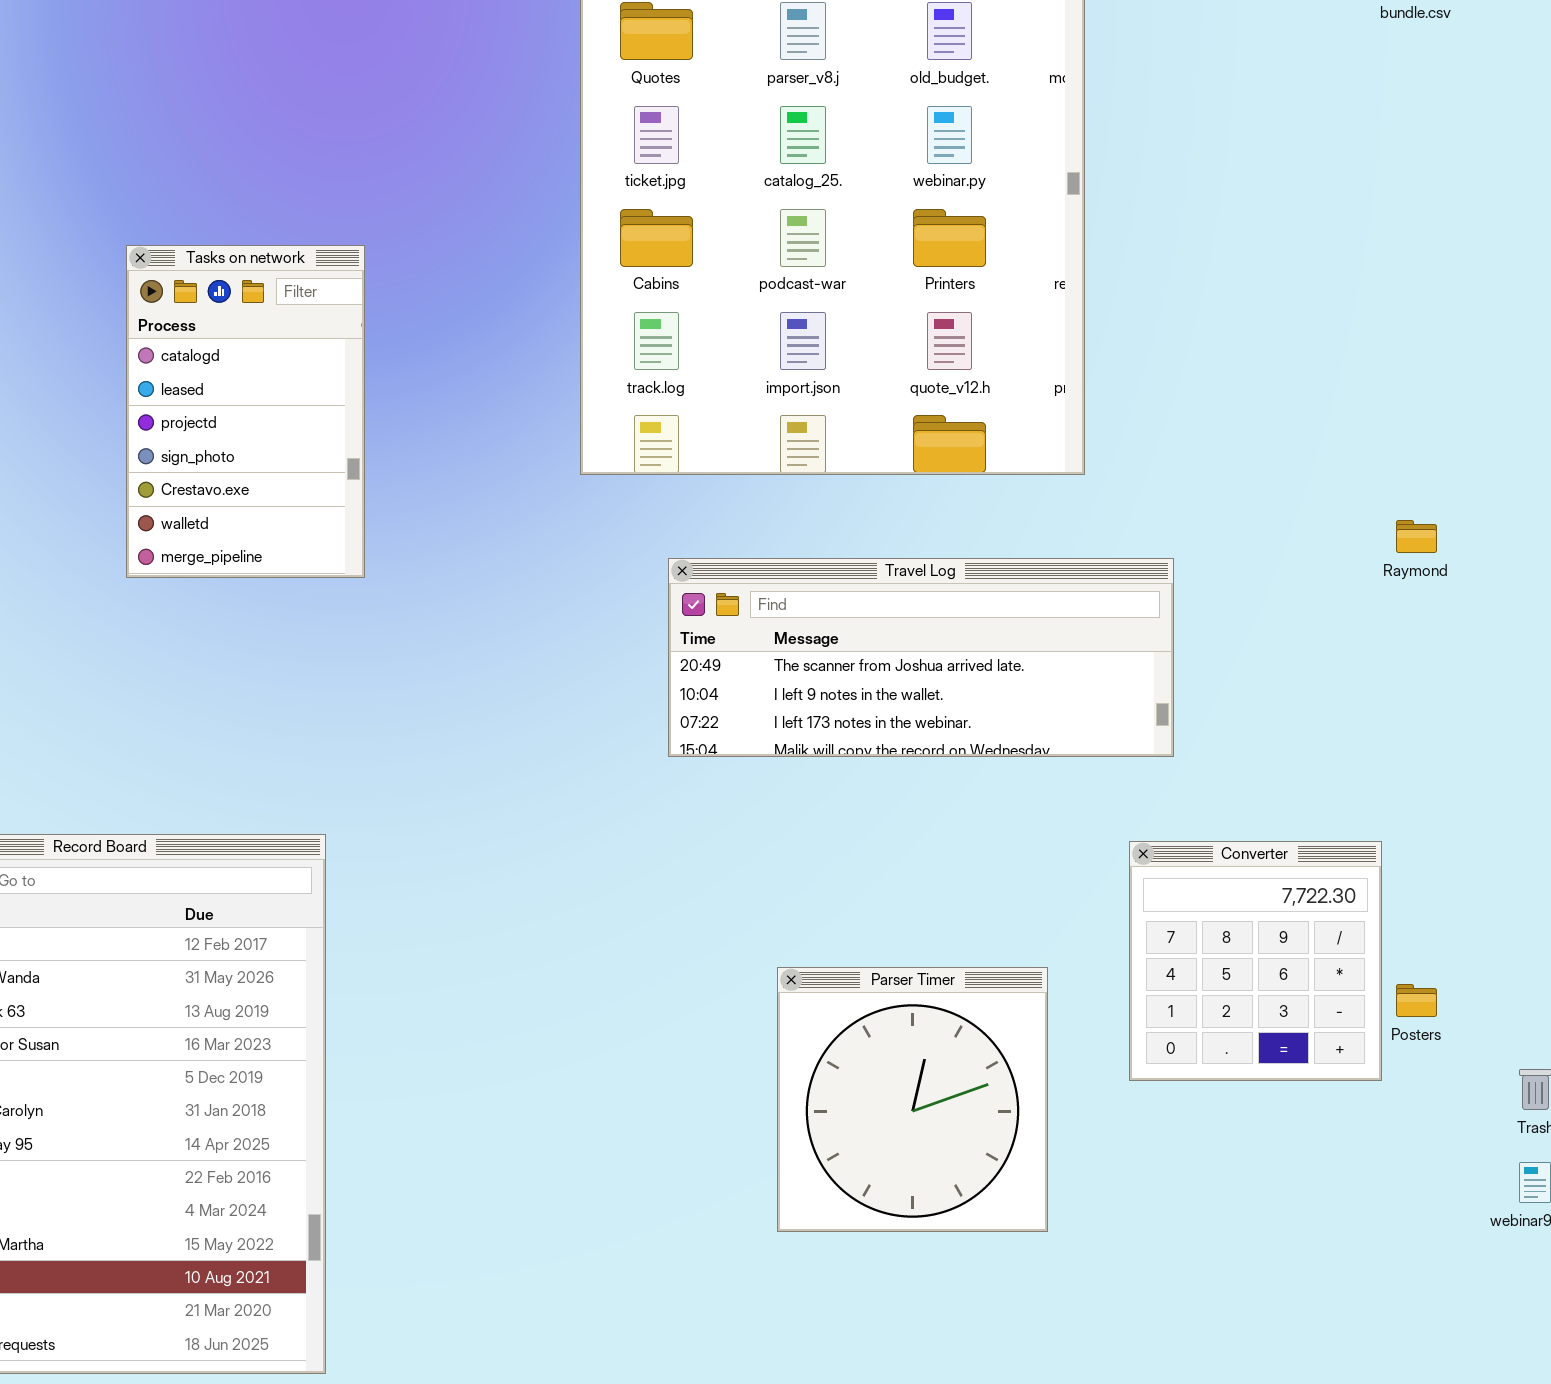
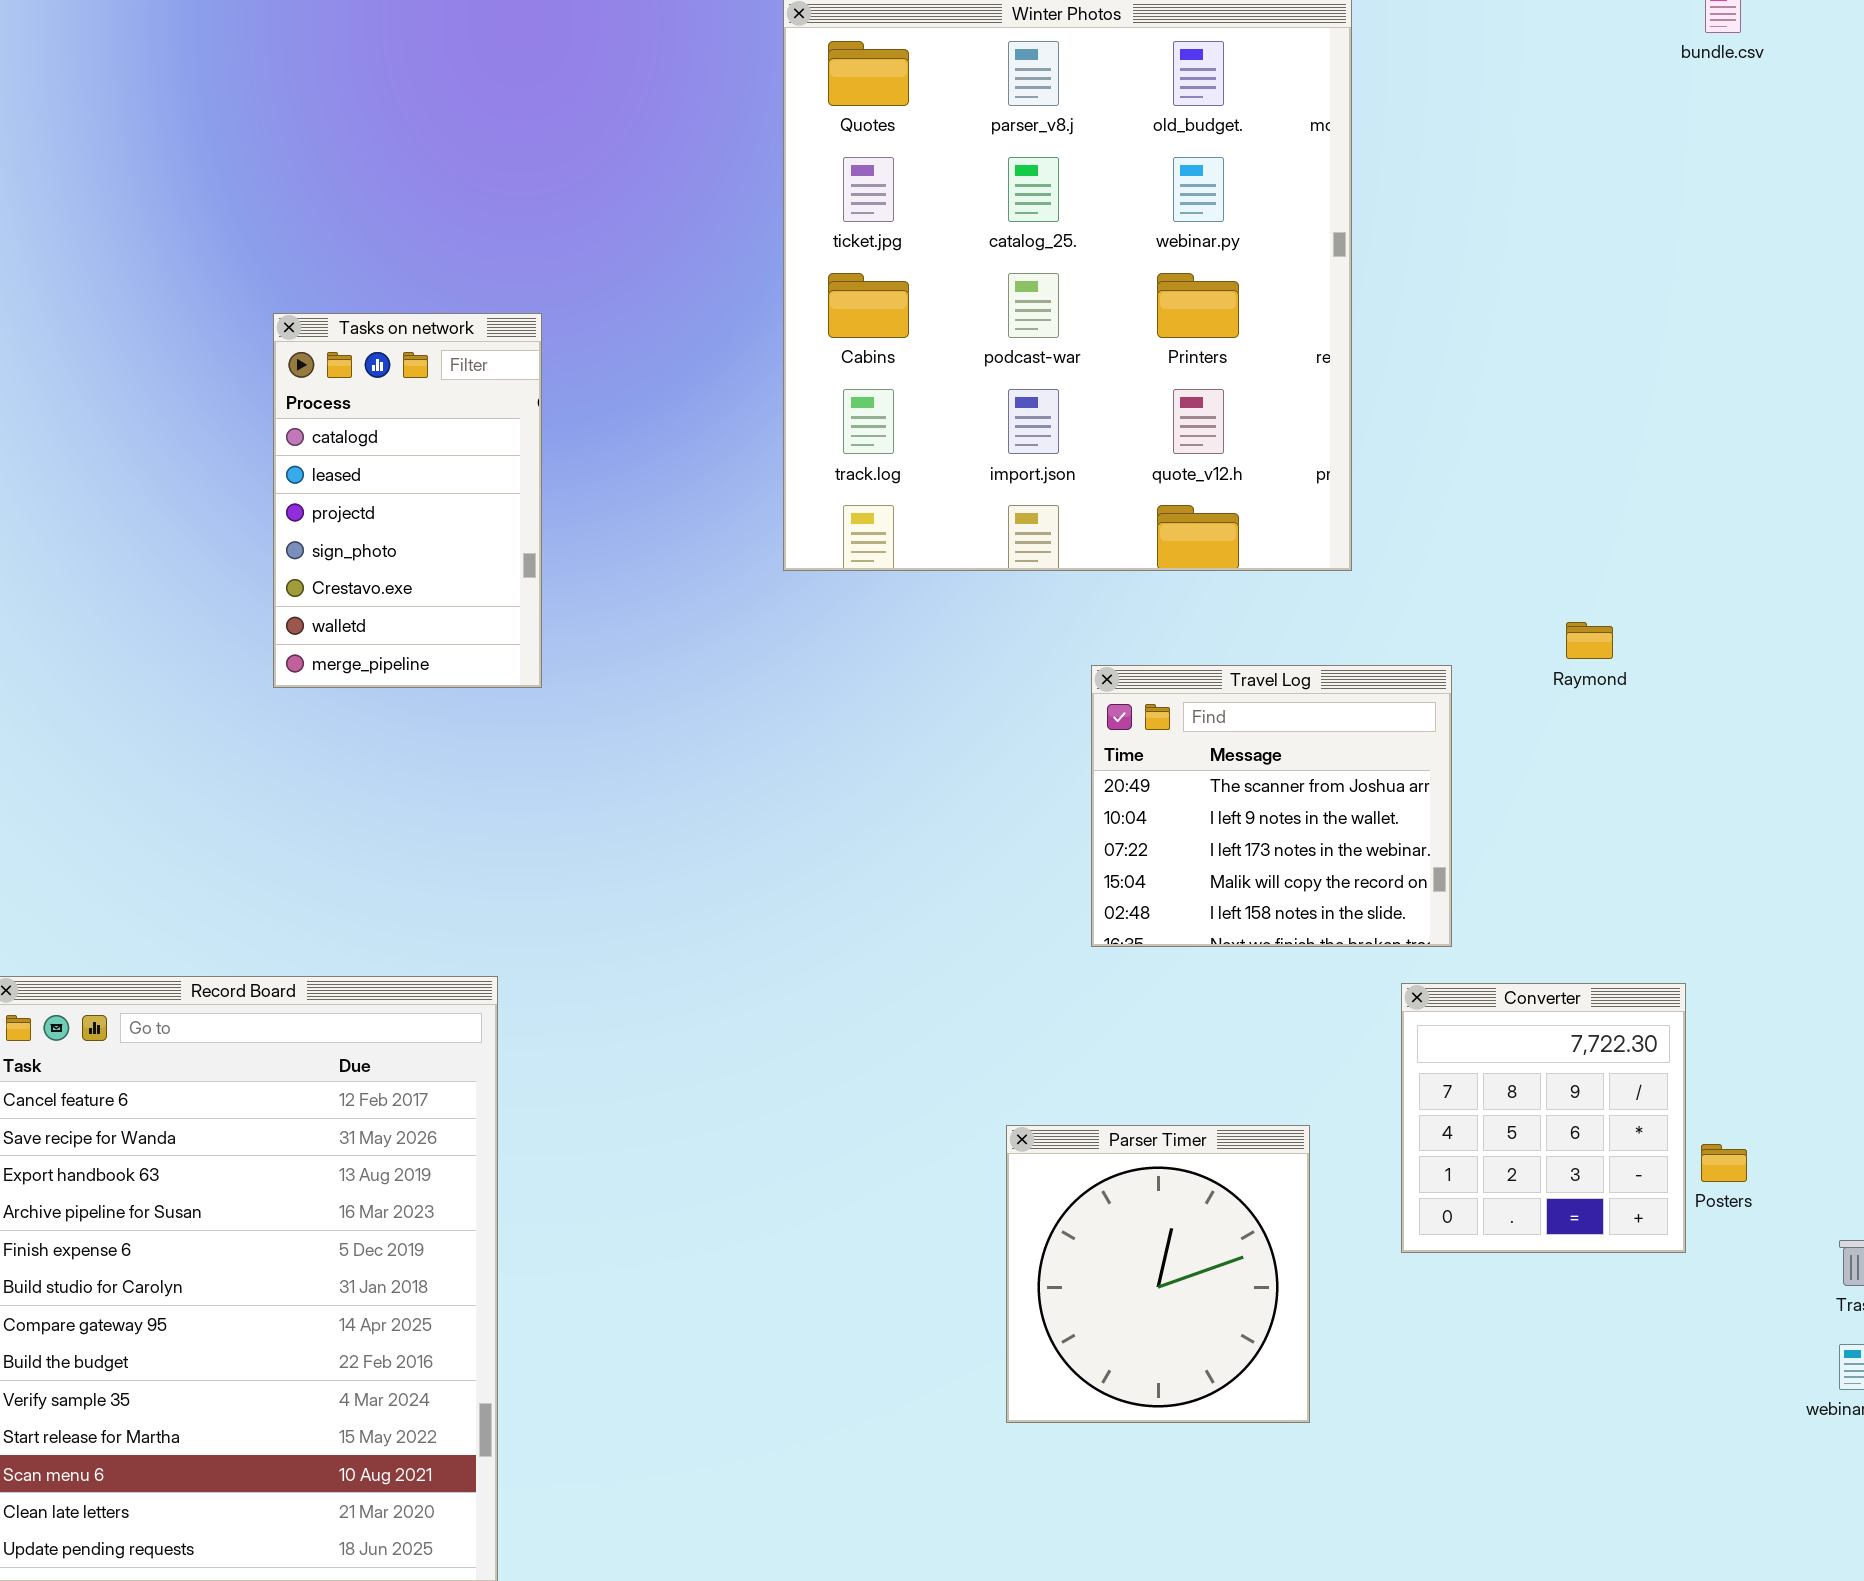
Raymond: [1396,520,1437,553] -> [1566,622,1613,659], moved
Travel Log: [668,558,1174,757] -> [1091,665,1452,947], resized

